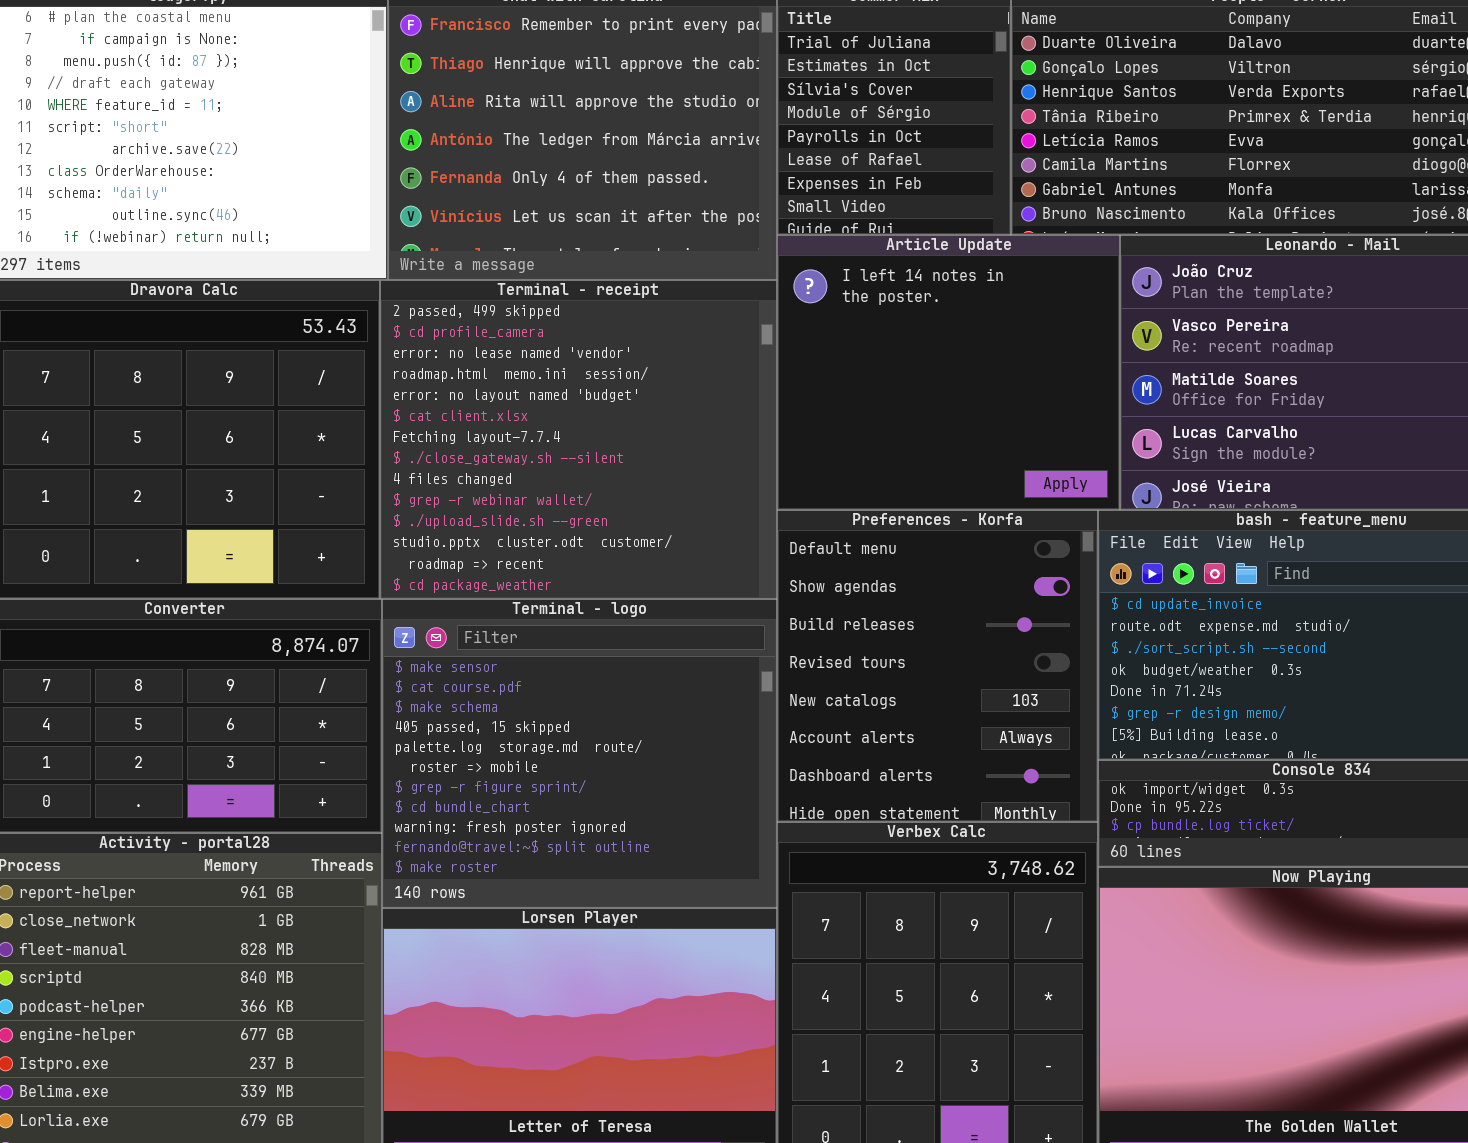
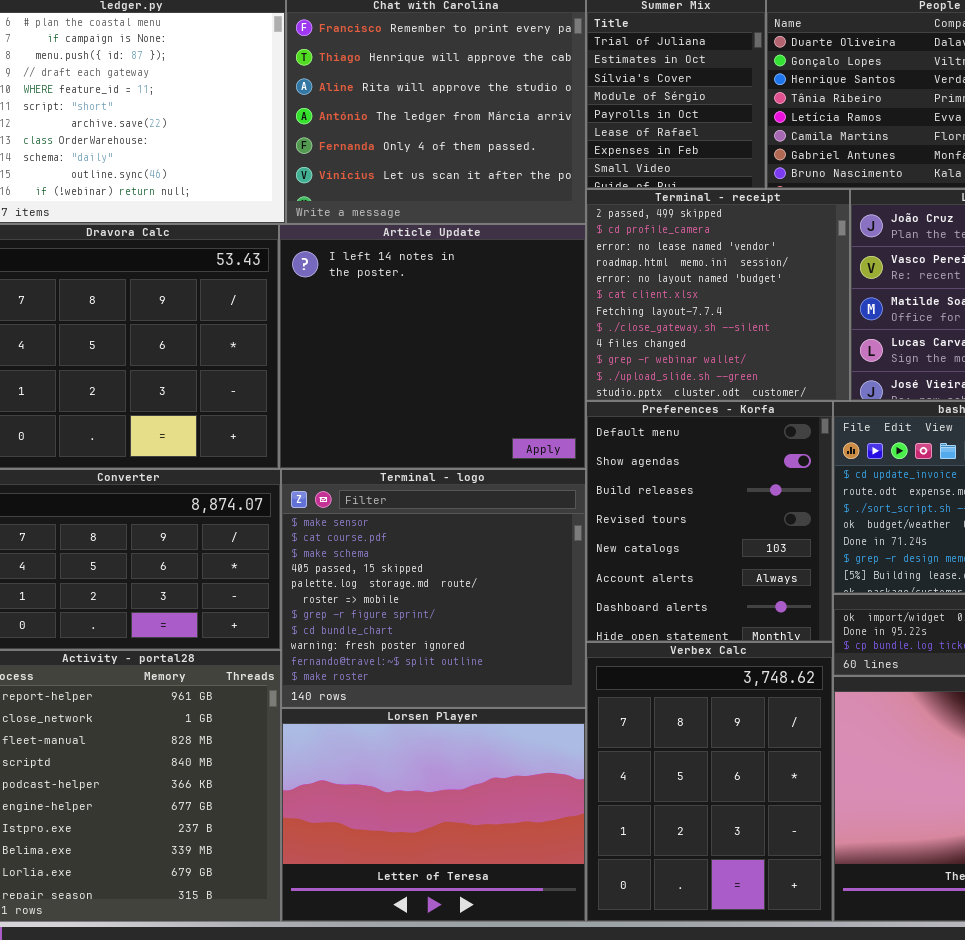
Article Update: [777,235,1120,510] -> [279,224,586,469], moved, resized
Terminal - receipt: [380,280,777,599] -> [586,189,850,401], moved, resized

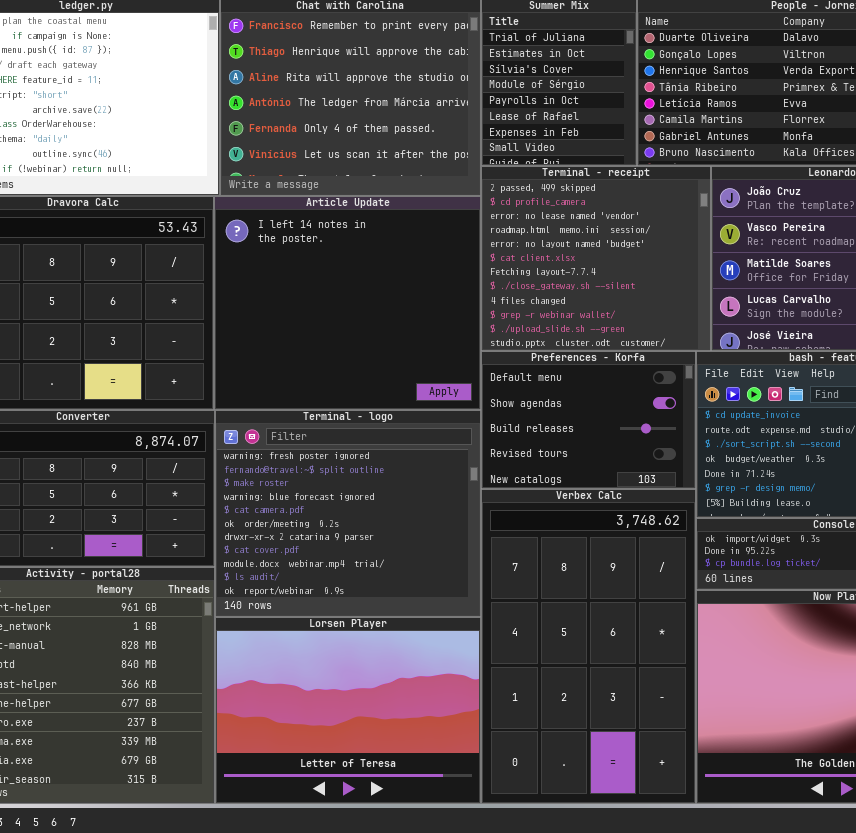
Preferences - Korfa: [586,401,833,642] -> [481,351,696,489], resized
Terminal - logo: [281,469,586,708] -> [215,410,481,617], scrolled down 8 rows
Verbex Calc: [586,642,833,922] -> [481,489,696,804], resized

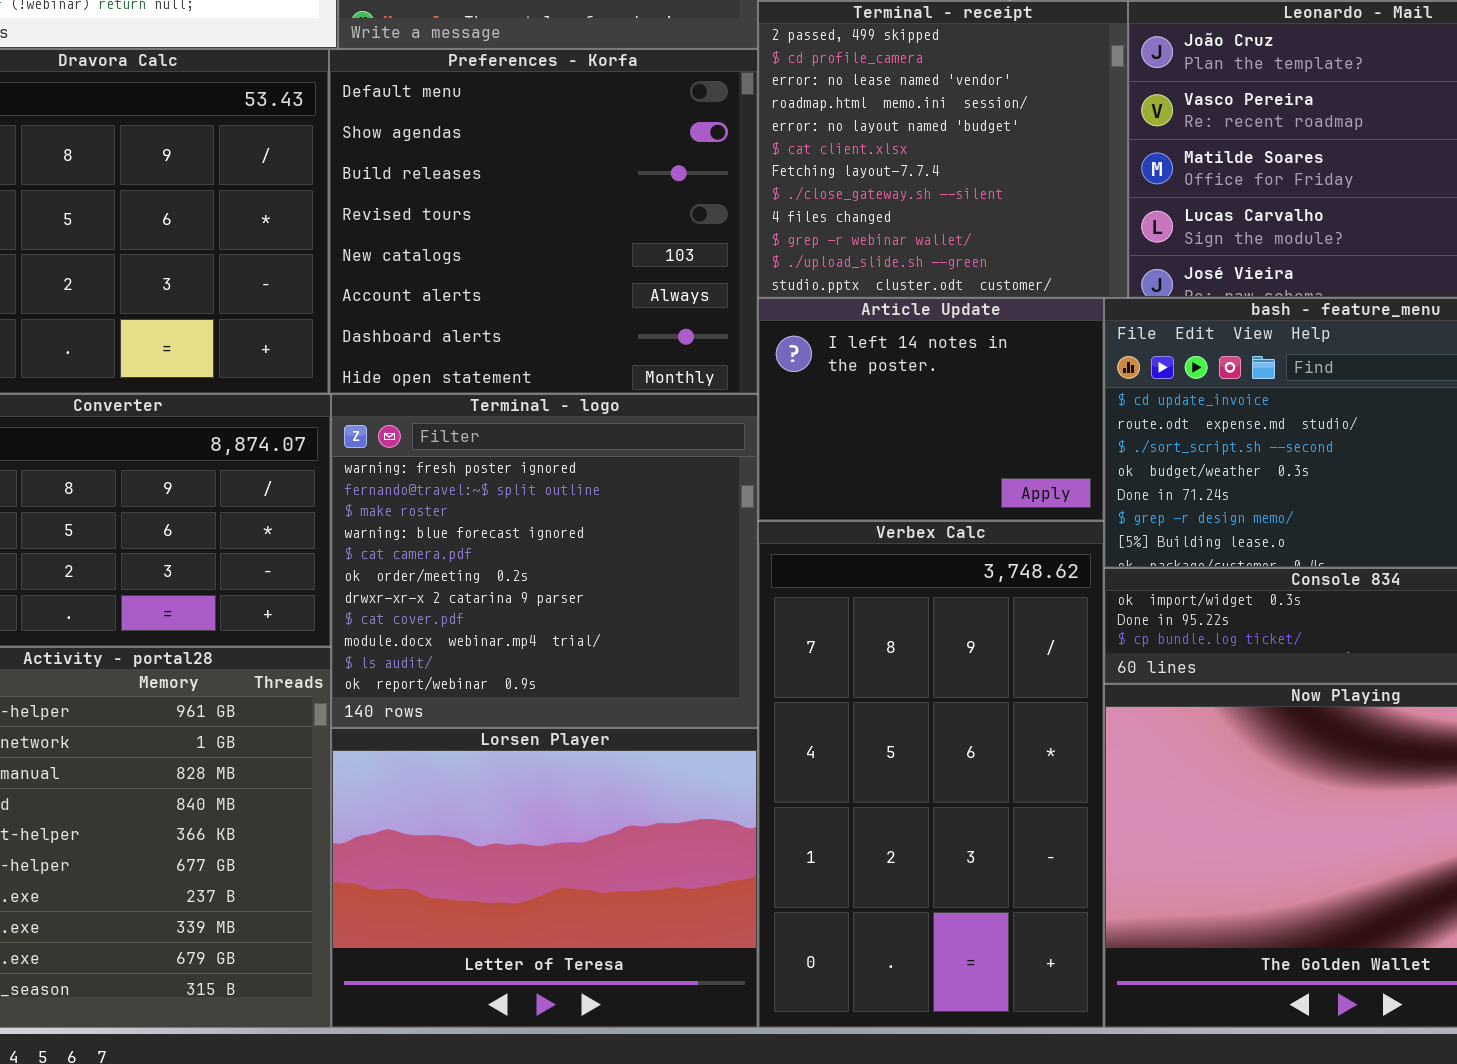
Article Update: [214,196,481,410] -> [758,298,1104,521], moved, resized
Preferences - Korfa: [481,351,696,489] -> [329,49,758,394], moved, resized

